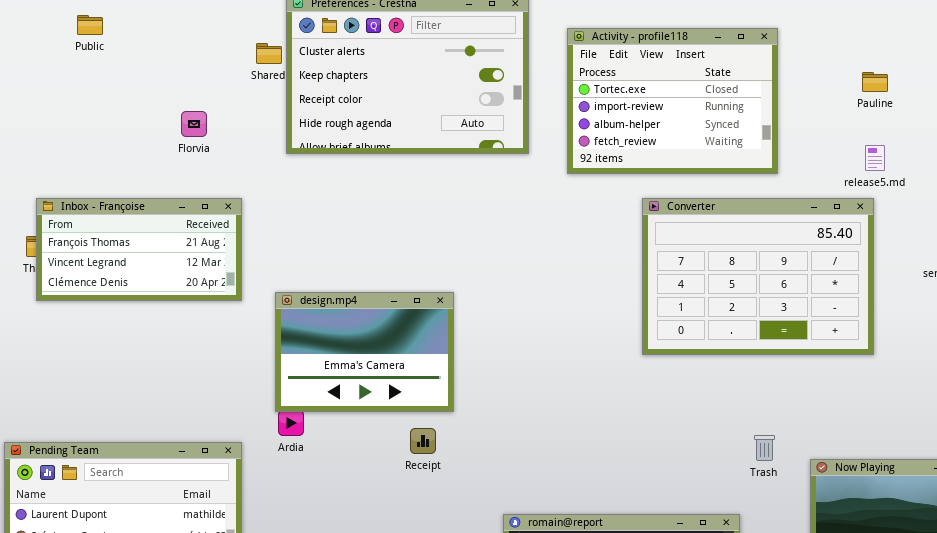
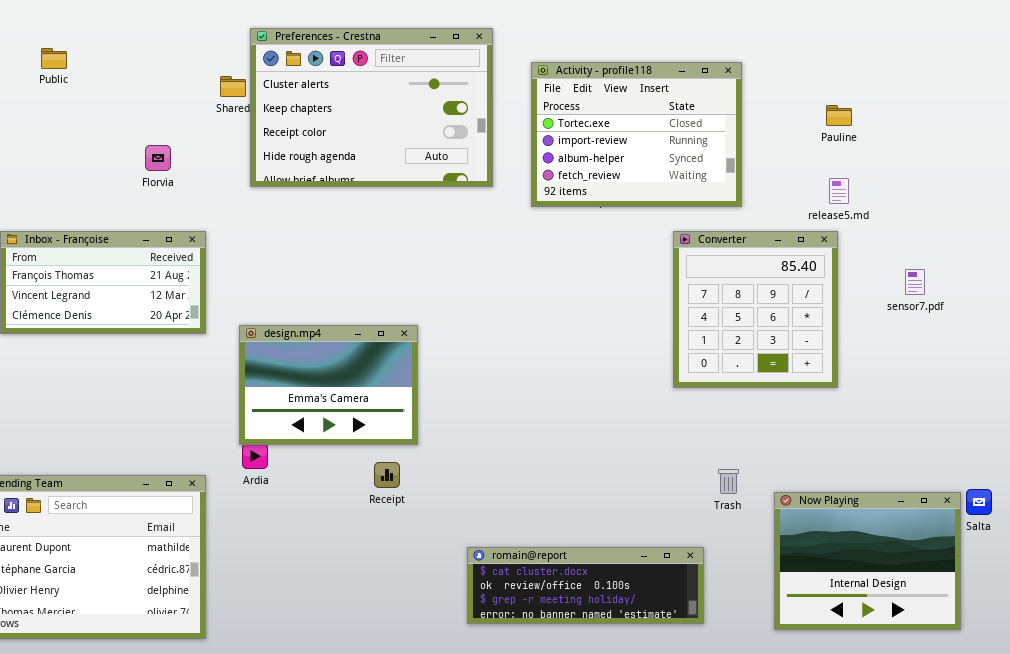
Converter: [642,198,874,355] -> [673,231,838,388], resized

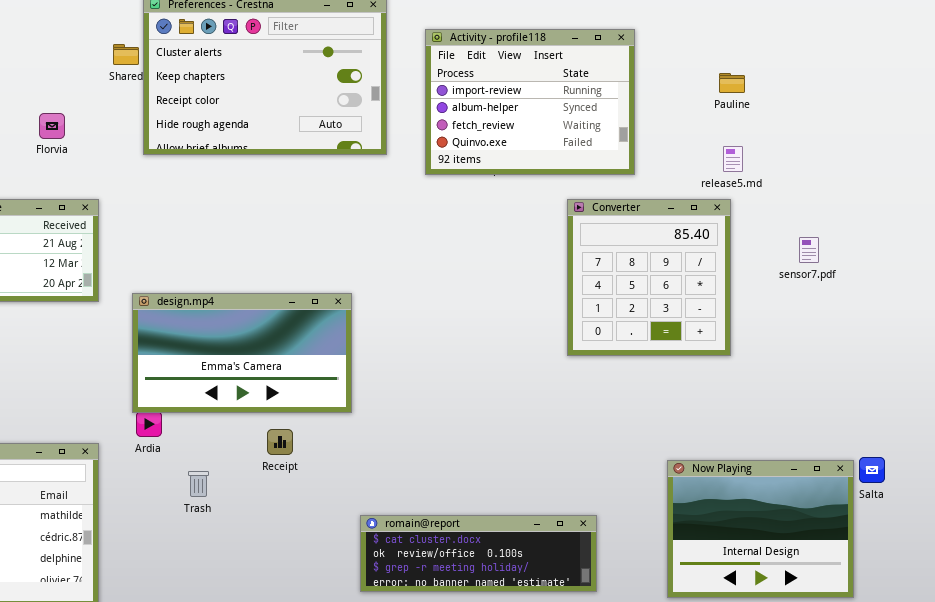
Activity - profile118: [531,62,742,207] -> [425,29,635,175], scrolled down 1 row
design.mp4: [239,325,418,445] -> [132,293,352,413], resized
Trash: [718,469,739,494] -> [188,471,209,497], moved

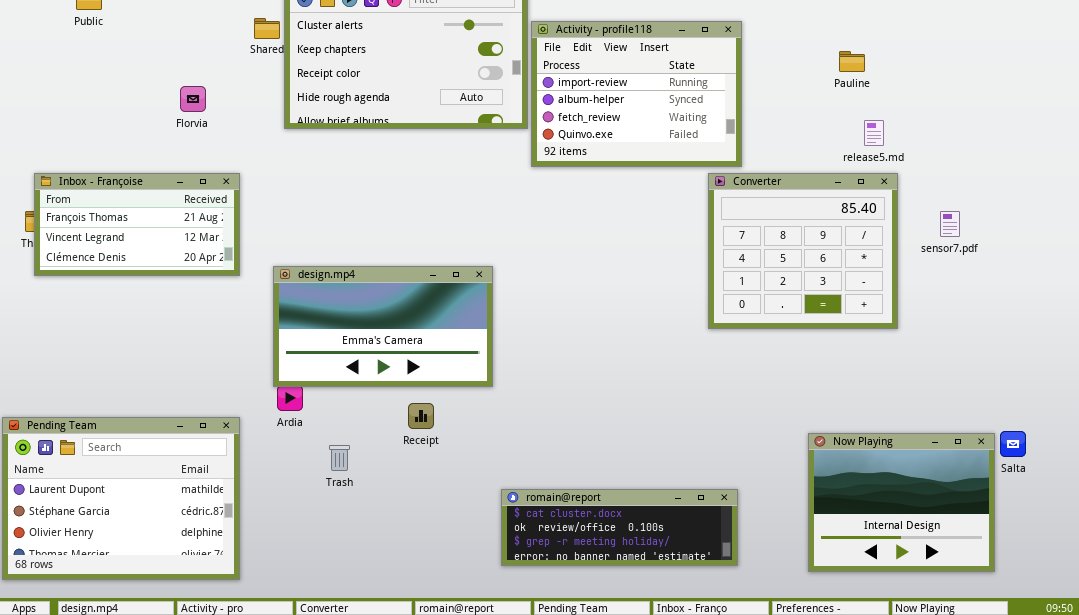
Activity - profile118: [425,29,635,175] -> [531,21,742,167], moved
Pauline: [719,73,745,93] -> [839,51,865,72], moved
Converter: [567,199,731,356] -> [708,173,898,329], resized

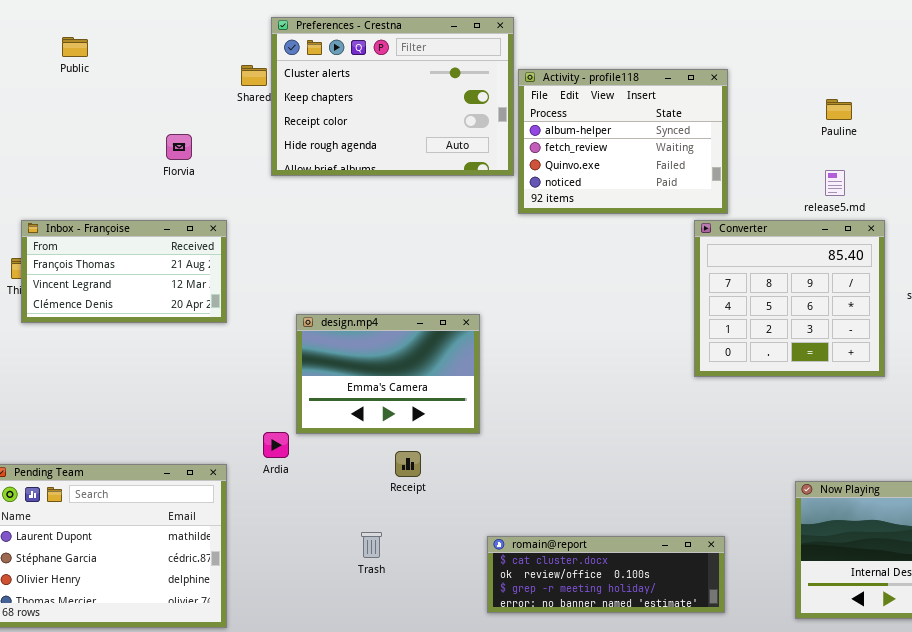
Activity - profile118: [531,21,742,167] -> [518,69,728,214], scrolled down 1 row
release5.md: [864,120,884,146] -> [825,170,845,196], moved
design.mp4: [273,266,493,387] -> [296,314,480,434], resized
Trash: [329,445,350,471] -> [361,532,382,558], moved

